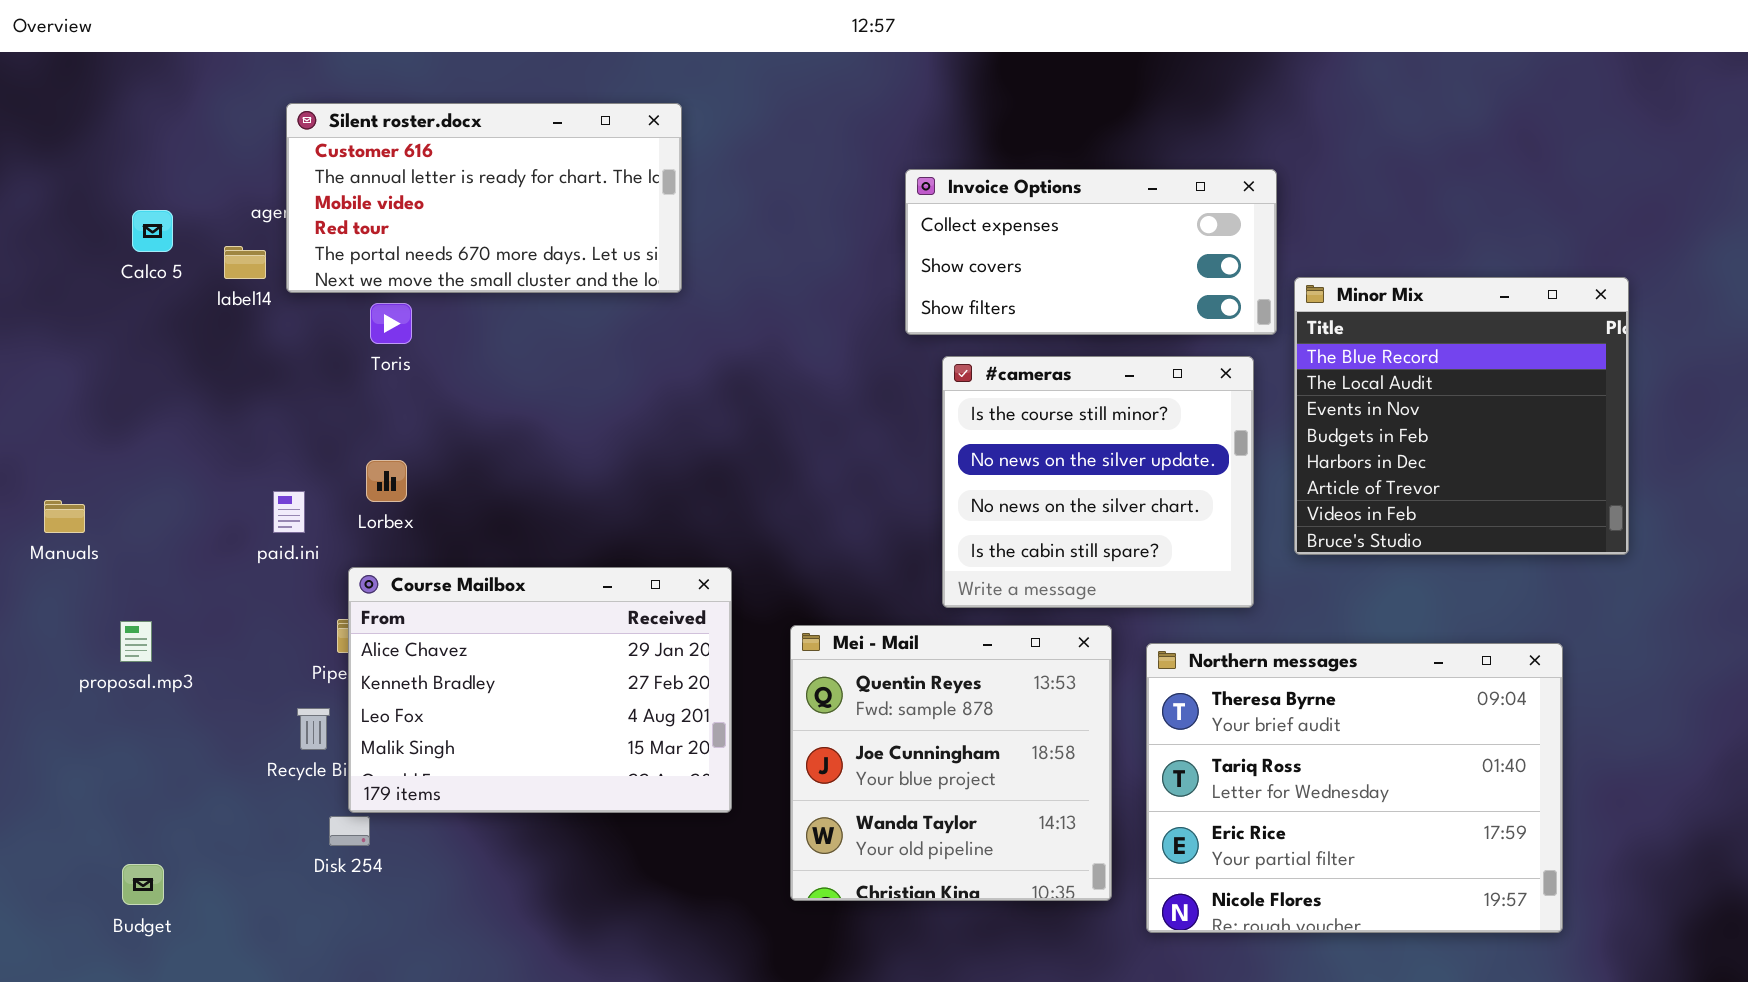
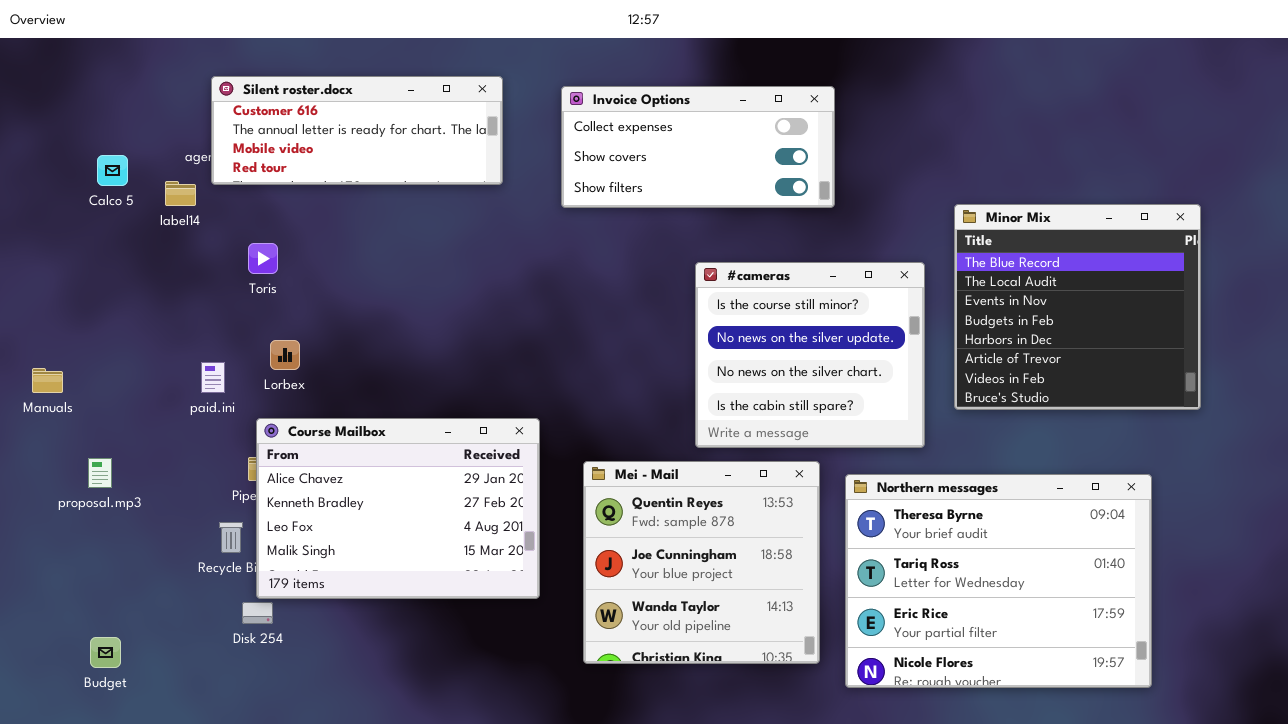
Silent roster.docx: [286,103,682,293] -> [211,76,503,185], resized
Invoice Options: [905,169,1277,335] -> [561,86,835,208], moved
Toris: [370,303,412,344] -> [248,243,278,274], moved

